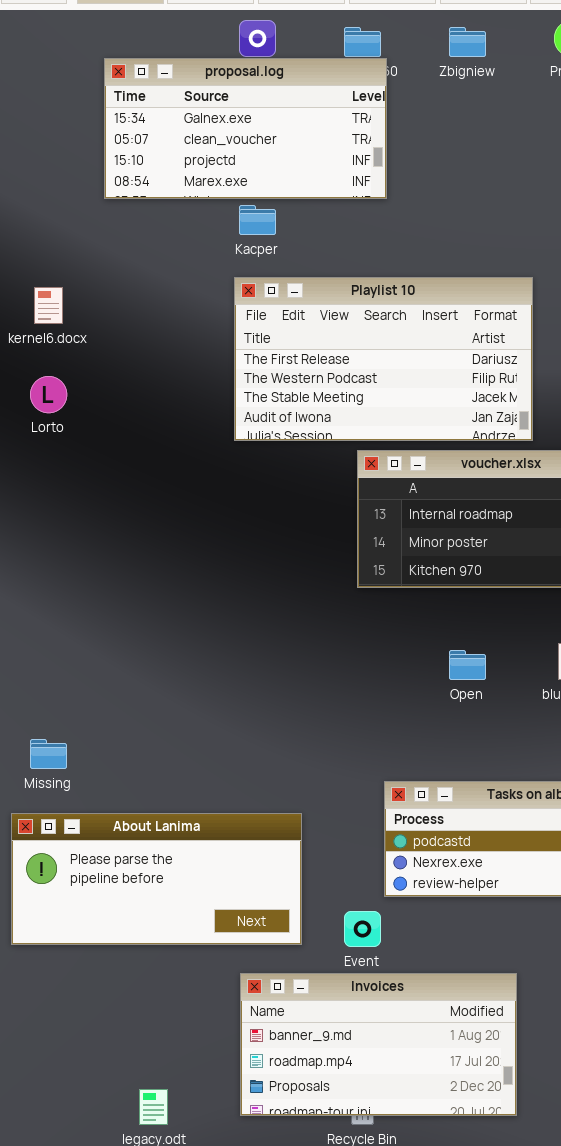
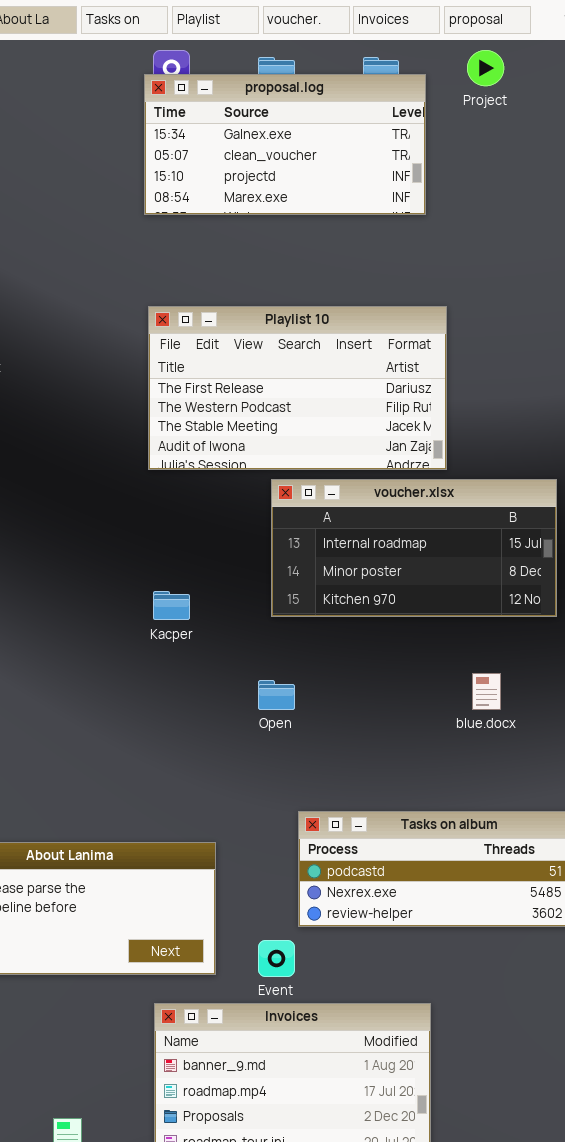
proposal.log: [104,58,387,199] -> [144,74,426,215], moved
Kacper: [239,205,276,235] -> [153,591,190,620], moved
Open: [449,650,486,680] -> [258,680,295,710], moved

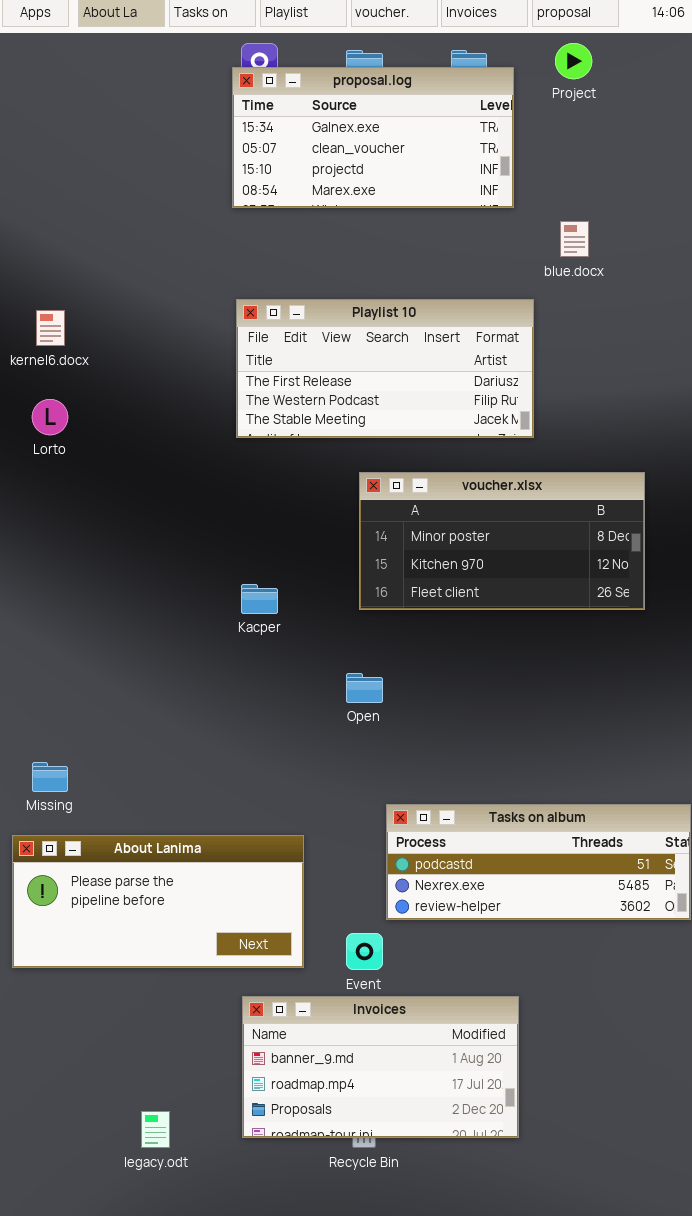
Playlist 10: [148,306,447,470] -> [236,299,534,438], resized
voucher.xlsx: [271,479,557,617] -> [359,472,645,610], scrolled down 1 row
blue.docx: [472,673,501,710] -> [560,221,589,257], moved

